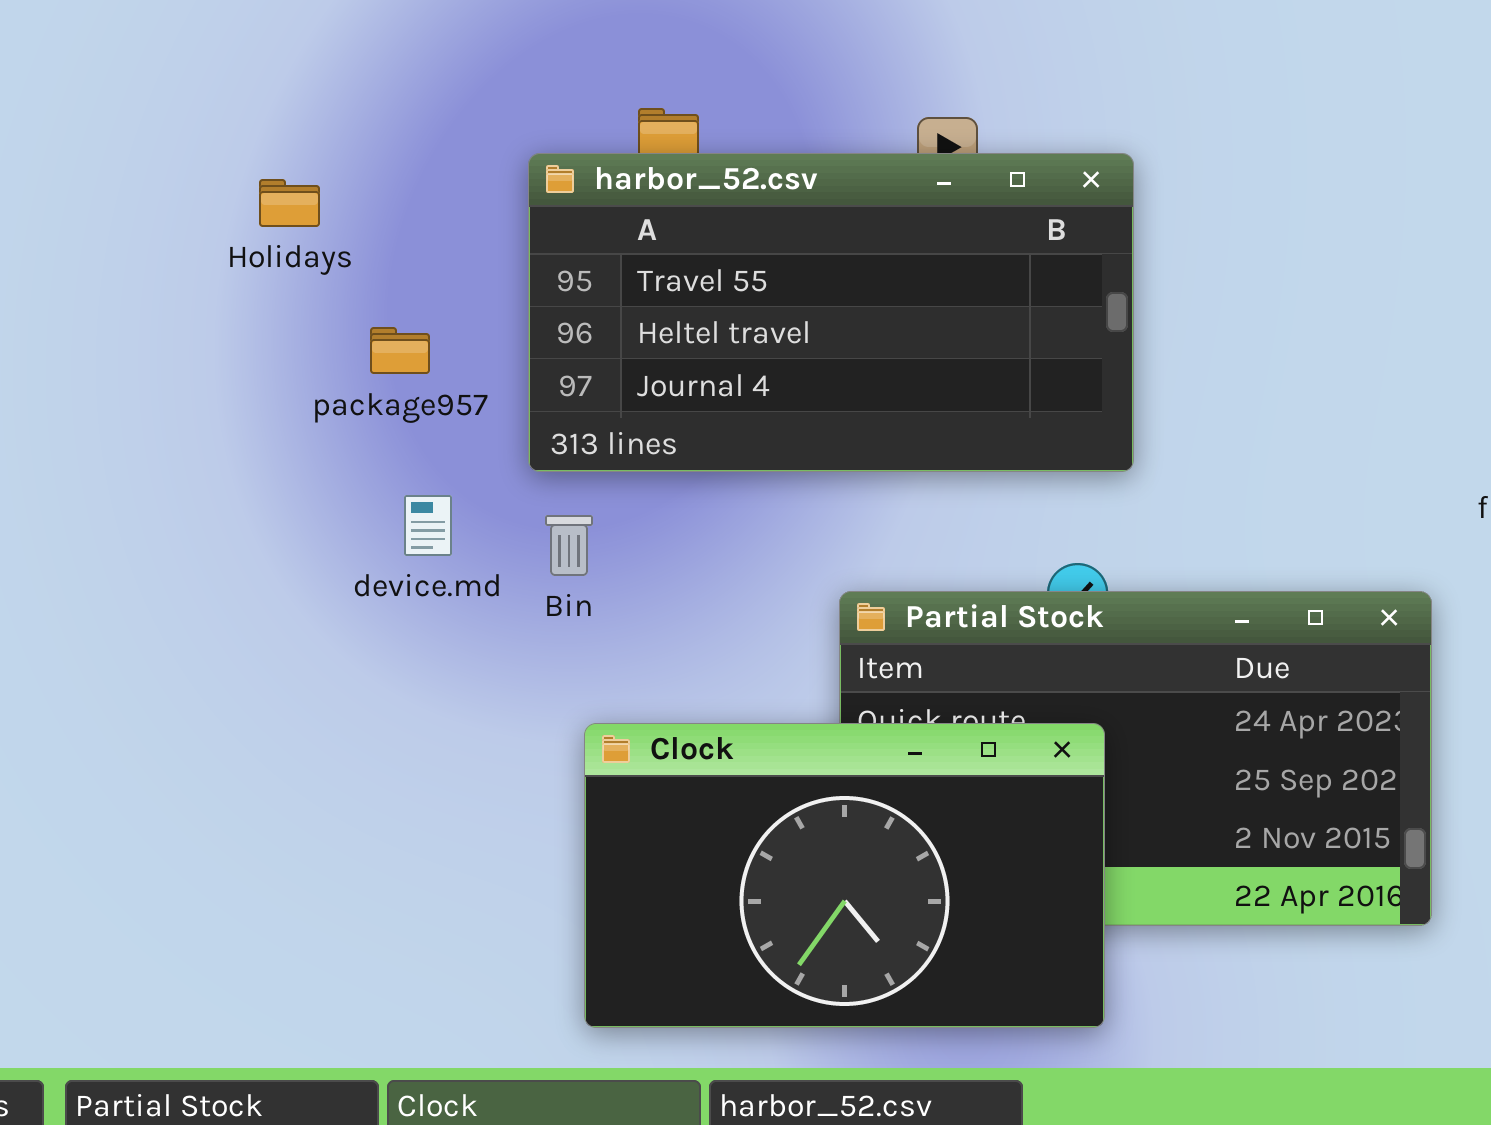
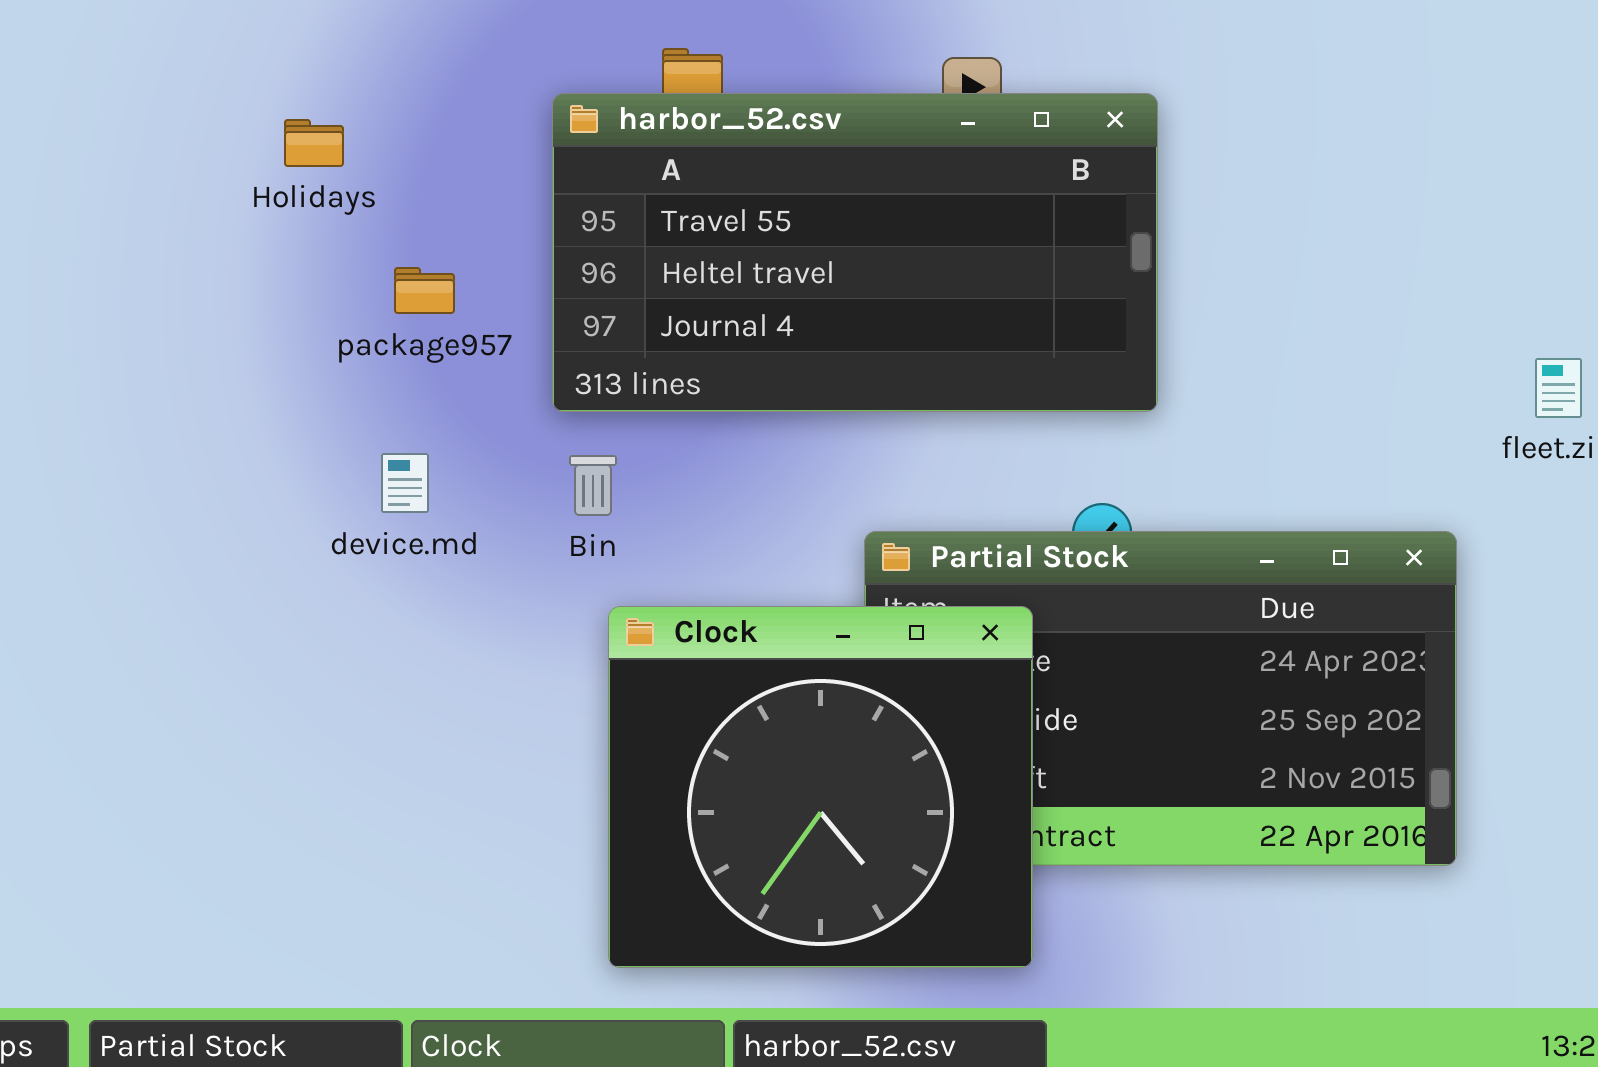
device.md: [404,495,452,556] -> [381,453,429,513], moved
Clock: [584,723,1105,1028] -> [608,606,1033,968], resized

